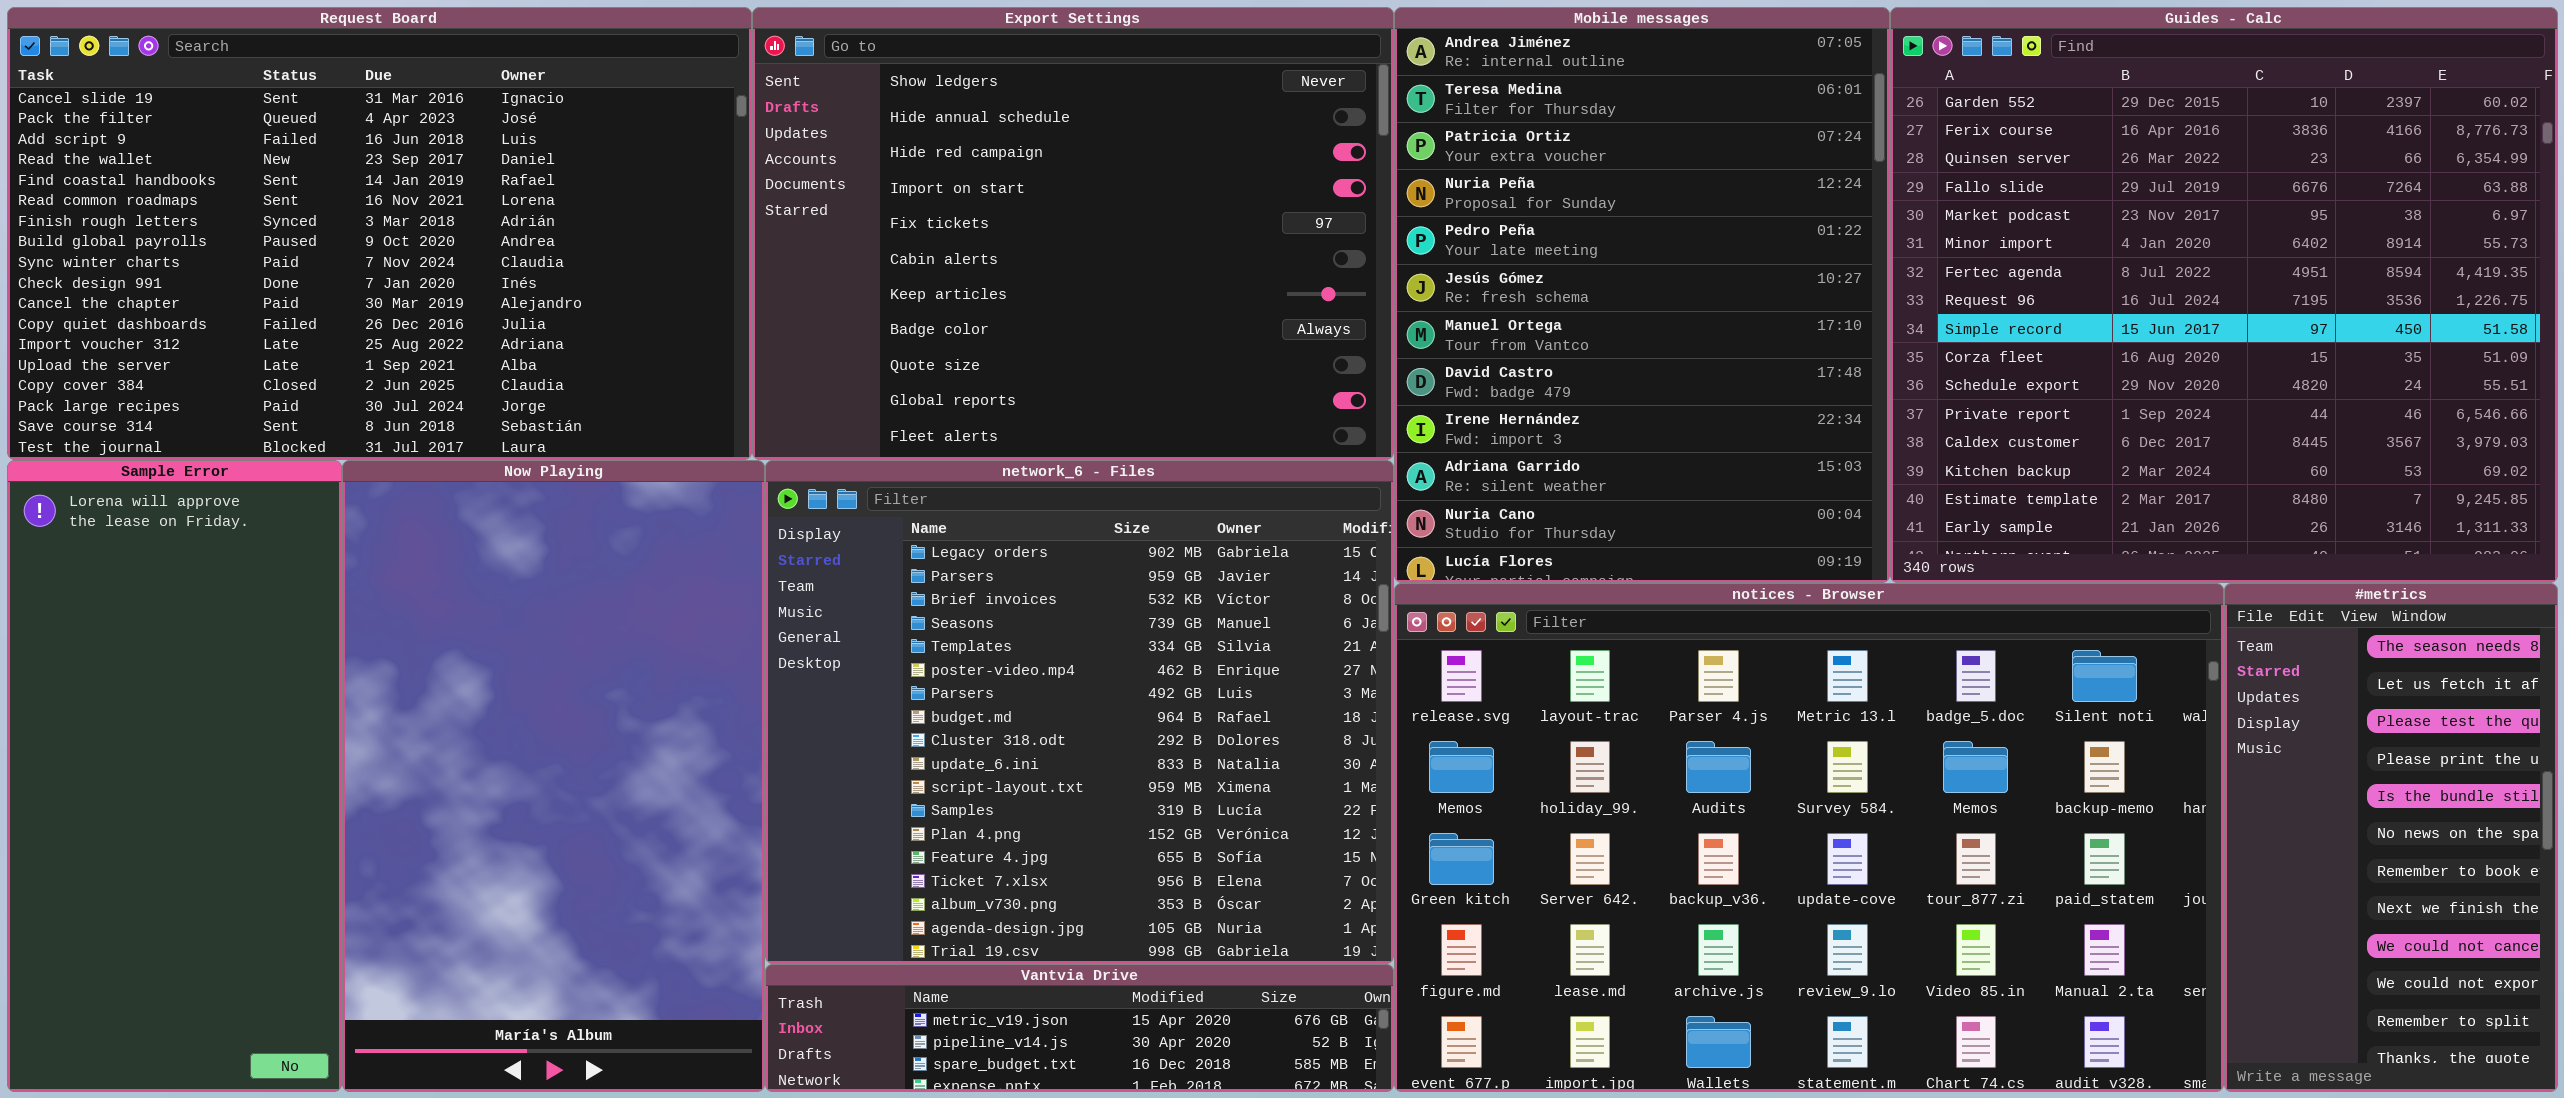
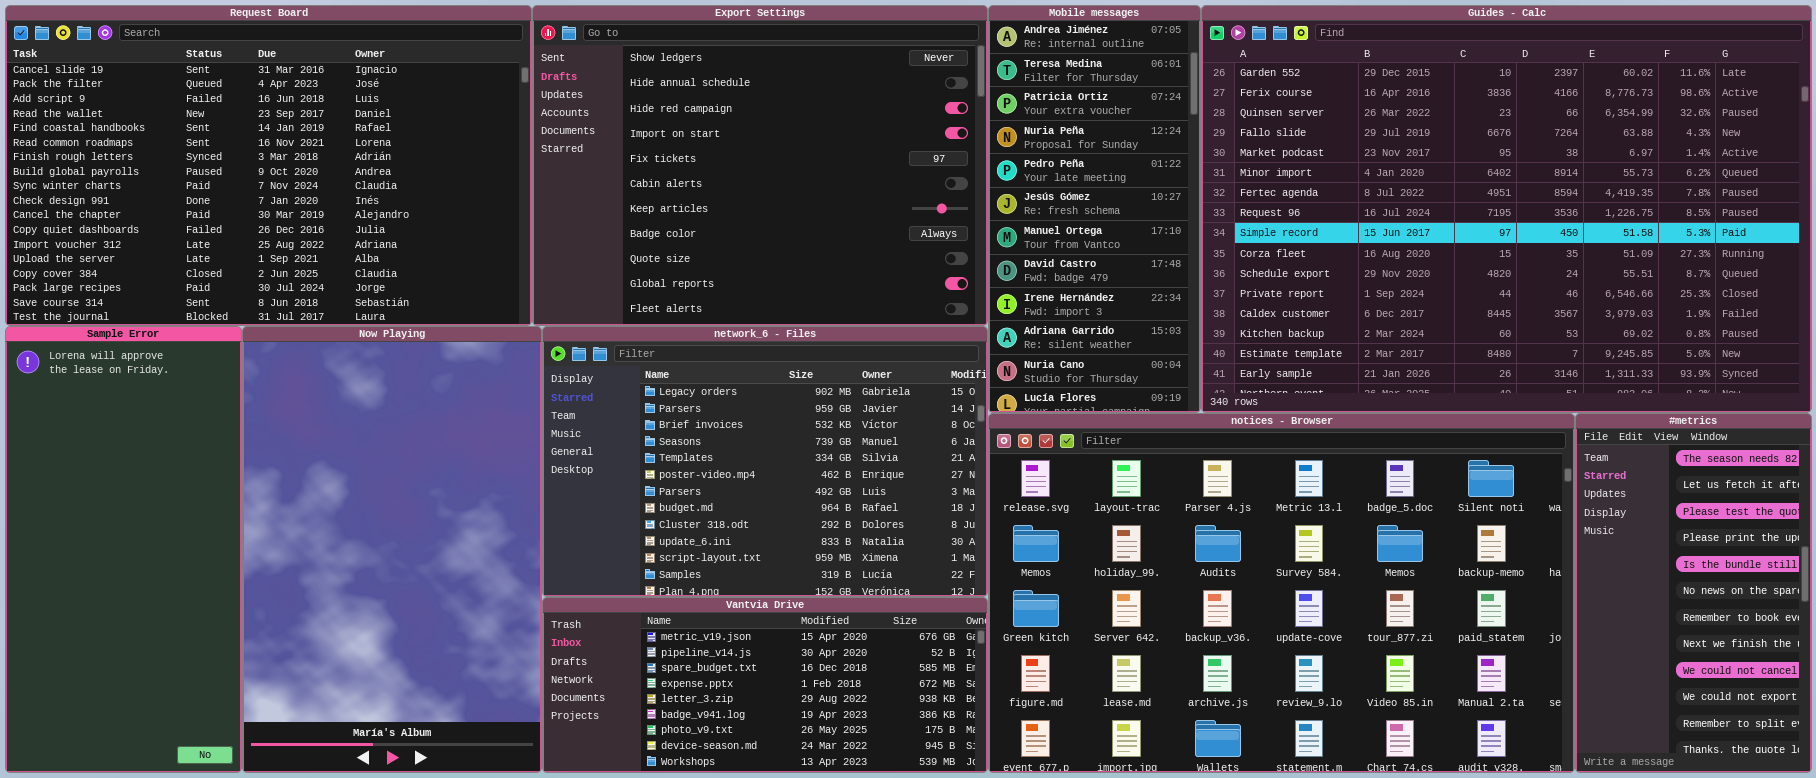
Mobile messages: [1394,7,1890,583] -> [988,5,1201,413], resized
Guides - Calc: [1890,7,2558,583] -> [1201,5,1812,413], resized
network_6 - Files: [765,460,1394,964] -> [542,326,988,597], resized
Vantvia Drive: [765,964,1394,1092] -> [542,597,988,773], resized

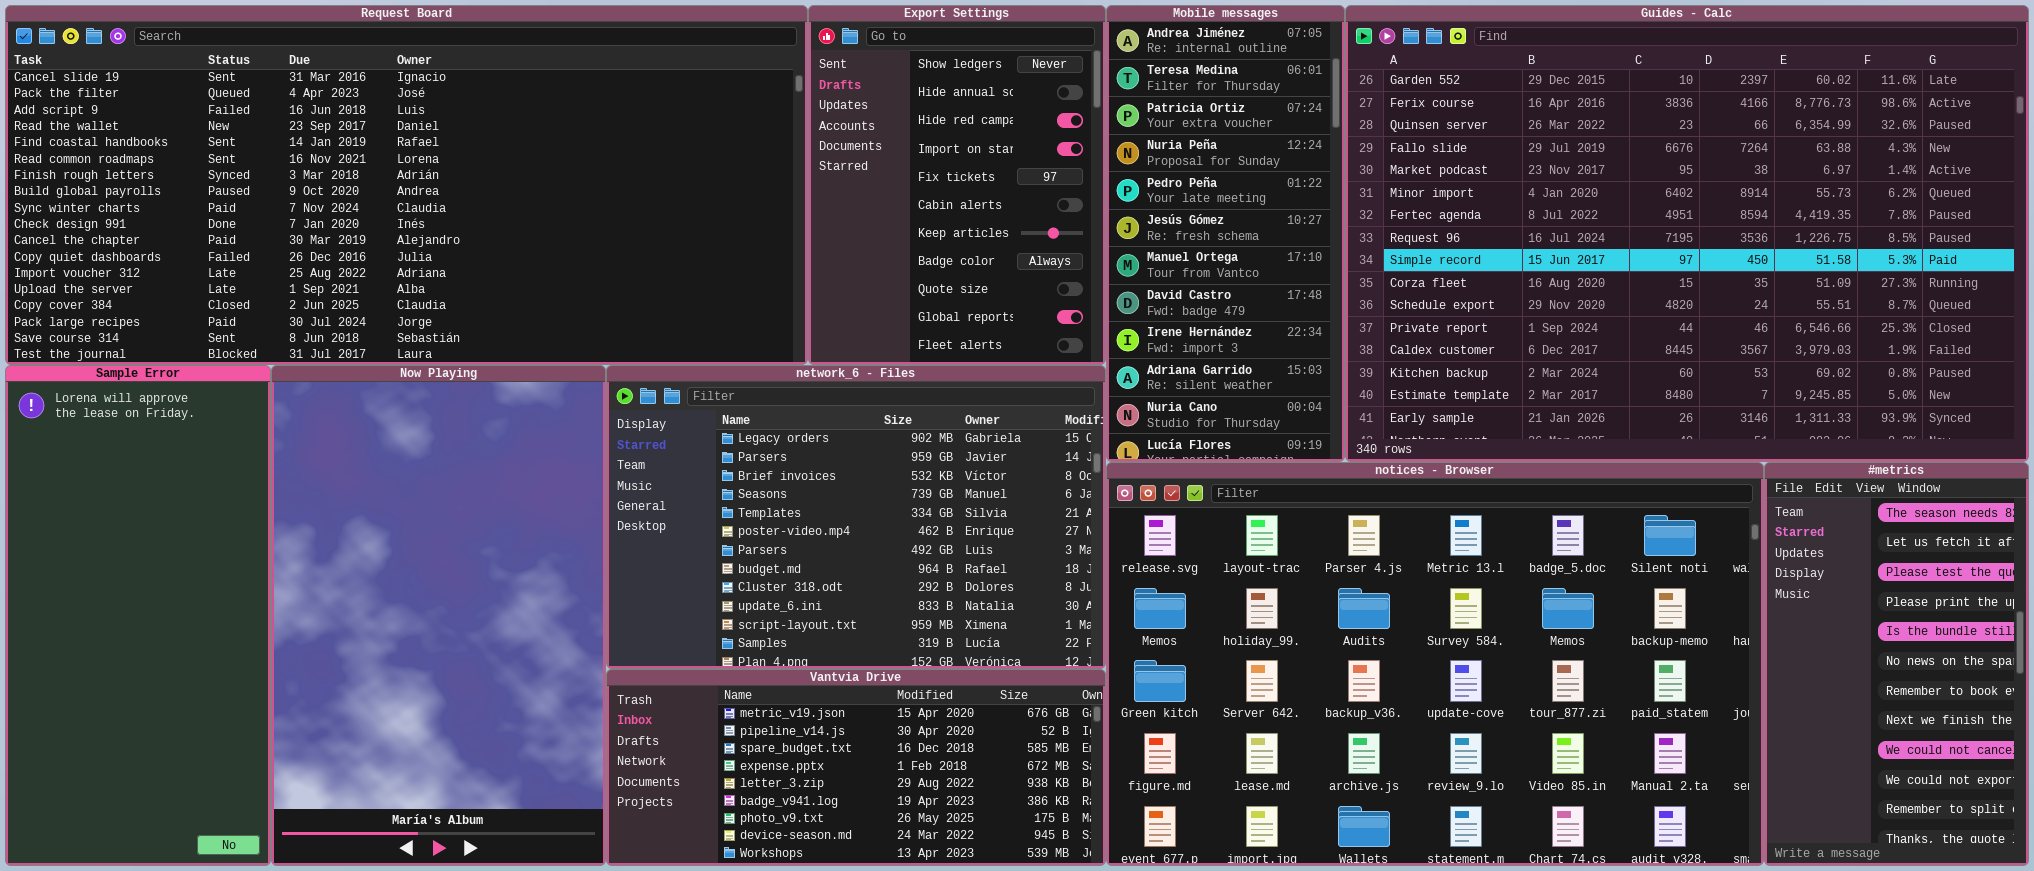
Request Board: [5,5,532,326] -> [5,5,808,365], resized
Export Settings: [532,5,988,326] -> [808,5,1106,365], resized

